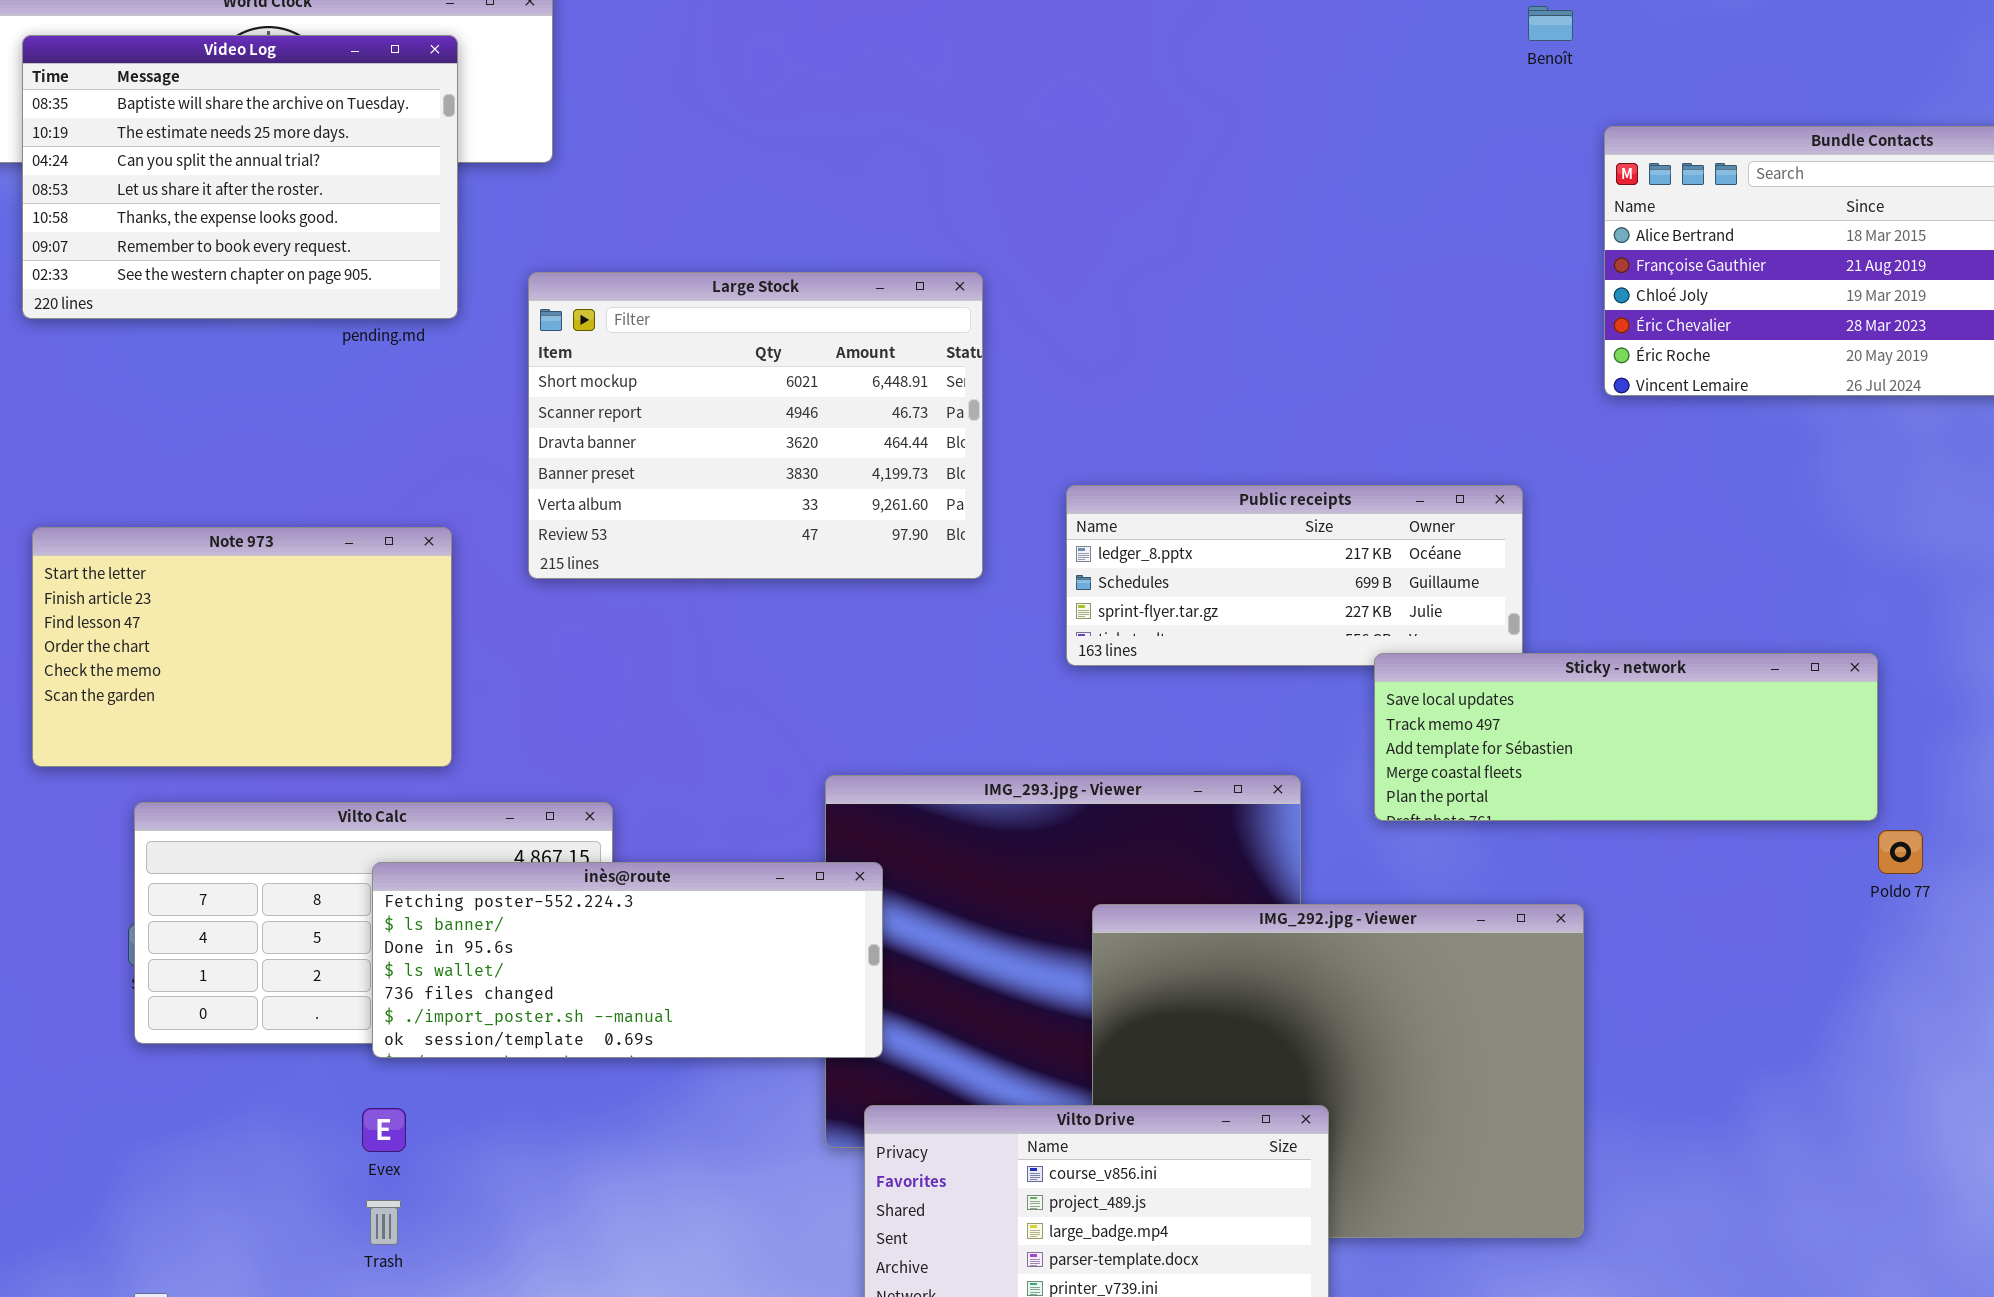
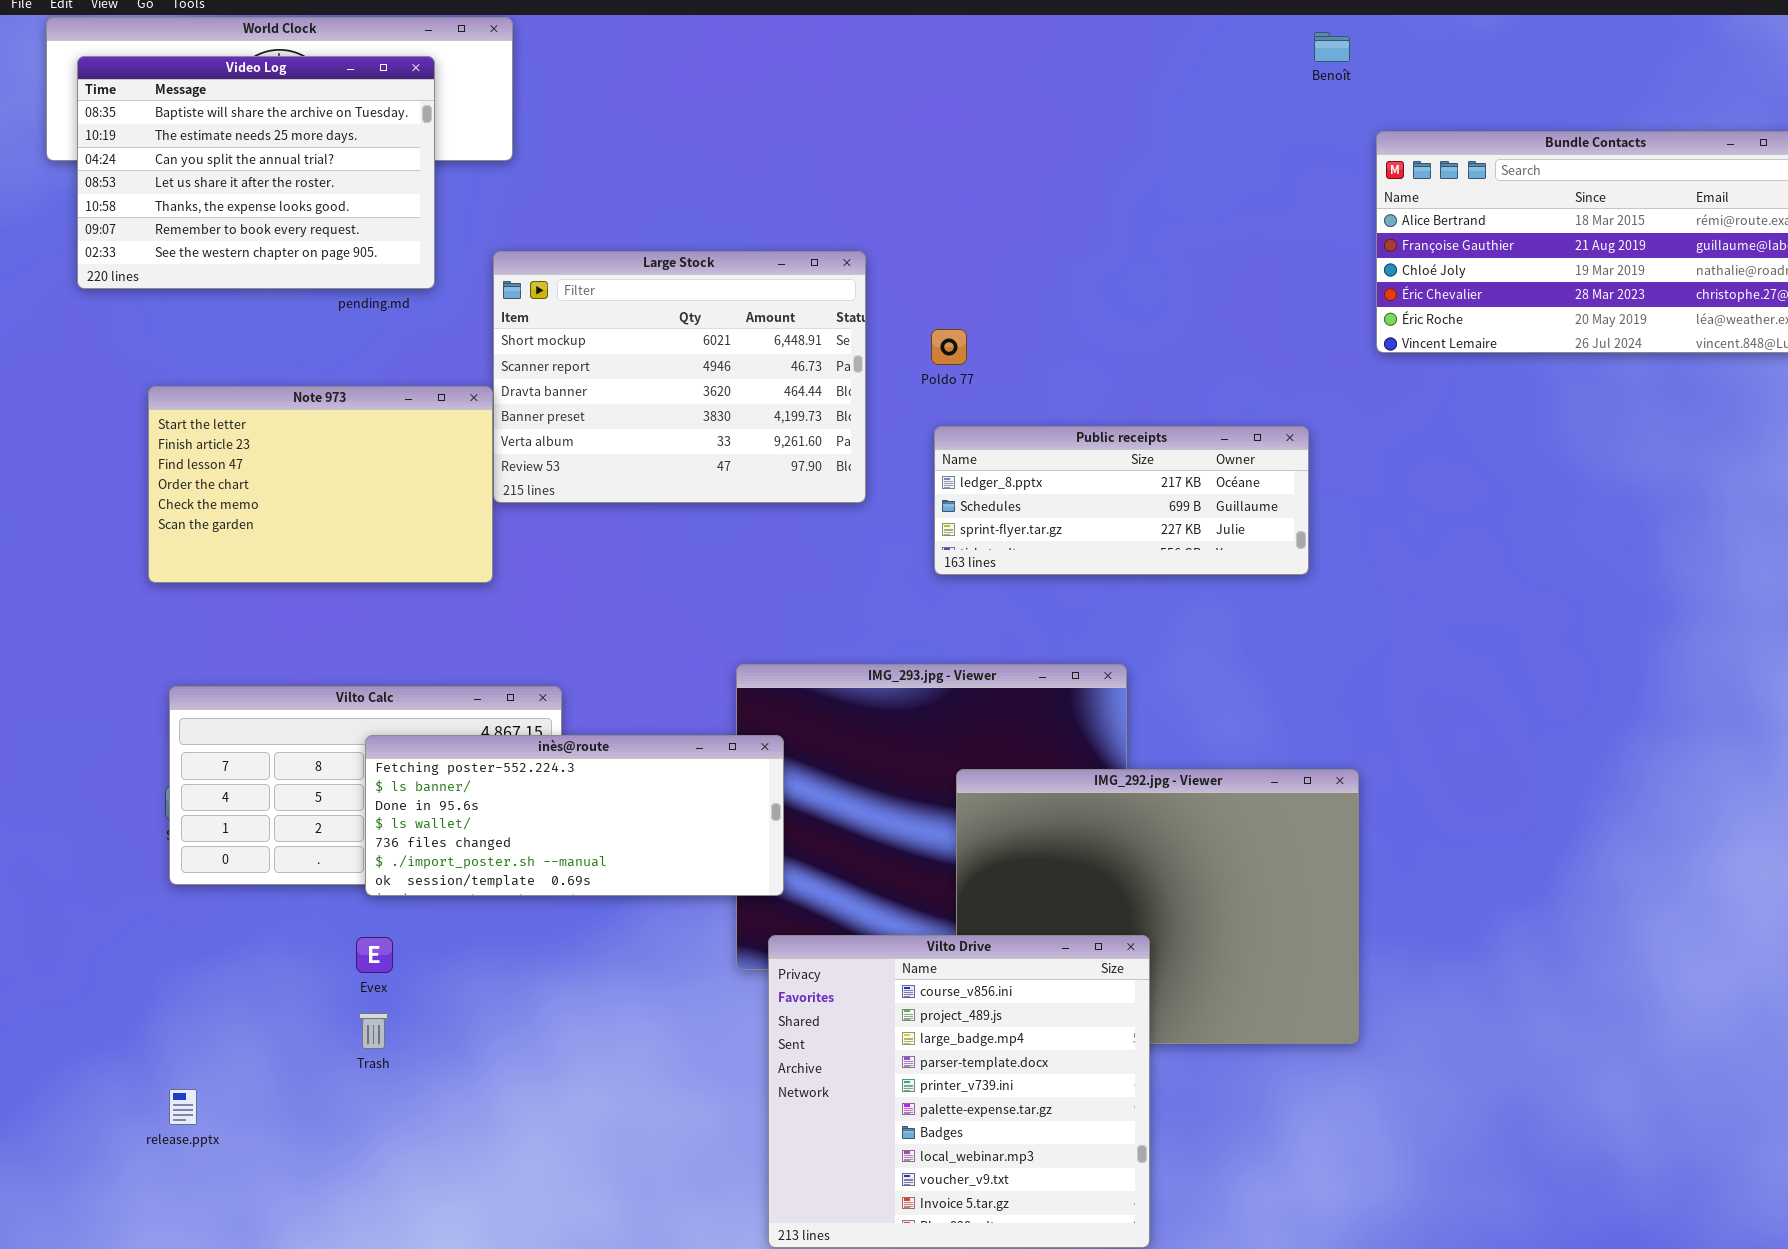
Note 973: [32,527,452,767] -> [148,386,493,583], moved
Sticky - network: [1374,653,1878,821] -> none, closed
Poldo 77: [1878,830,1923,874] -> [931,329,967,365], moved

